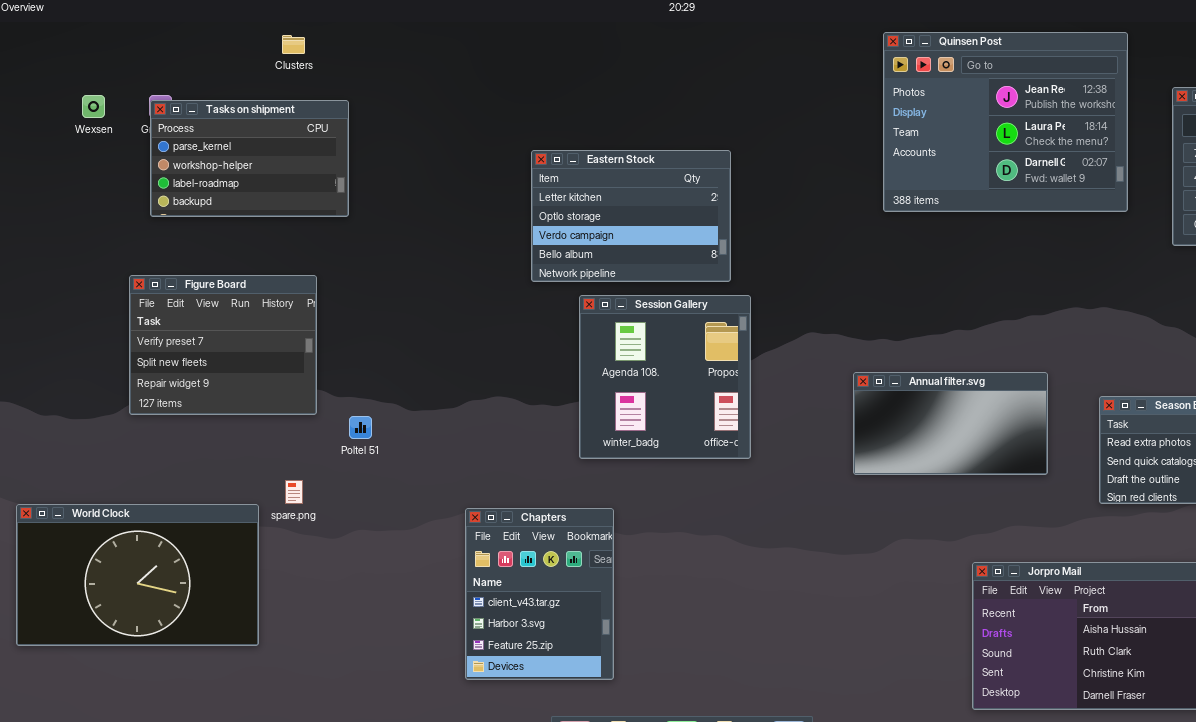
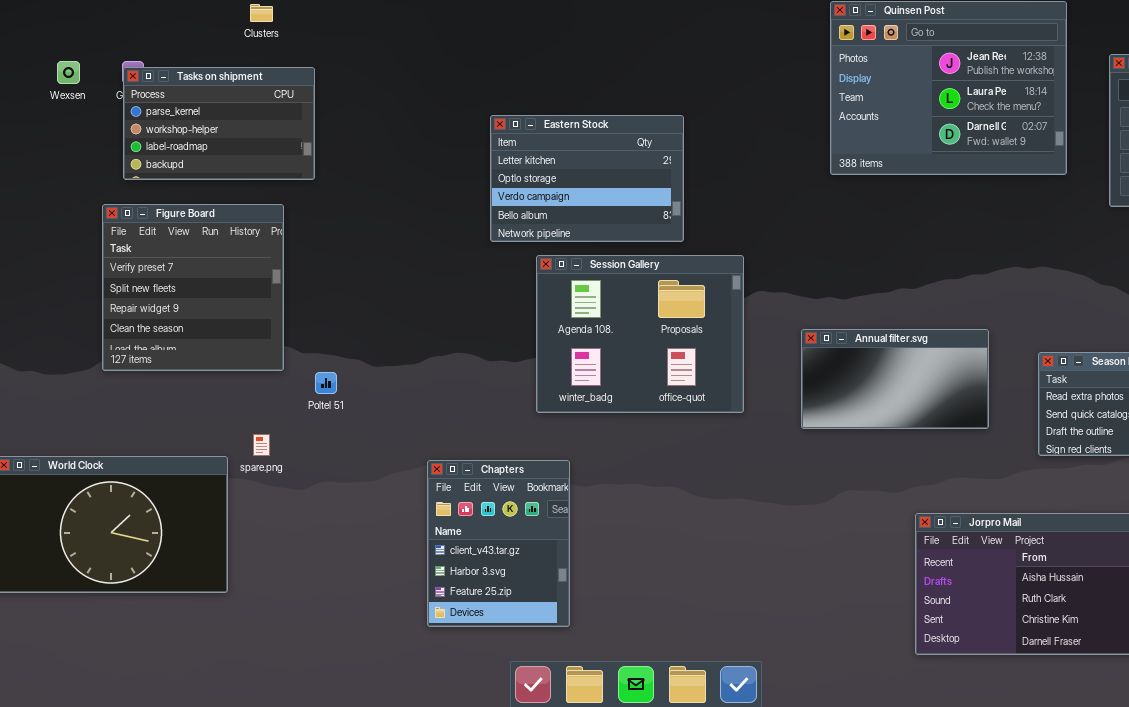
Figure Board: [129,275,317,415] -> [102,204,284,371], resized
Session Gallery: [579,295,751,459] -> [536,255,744,413], resized

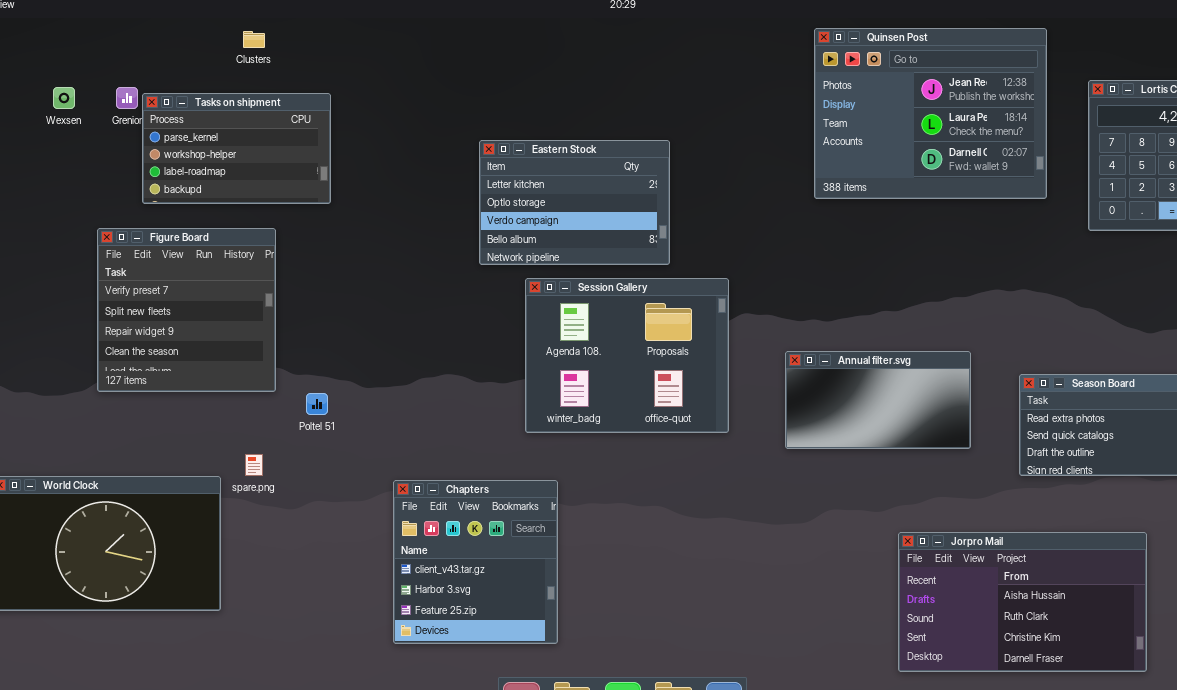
Tasks on shipment: [123,67,315,180] -> [142,93,331,204], moved
Chapters: [427,460,570,627] -> [393,480,558,644], resized

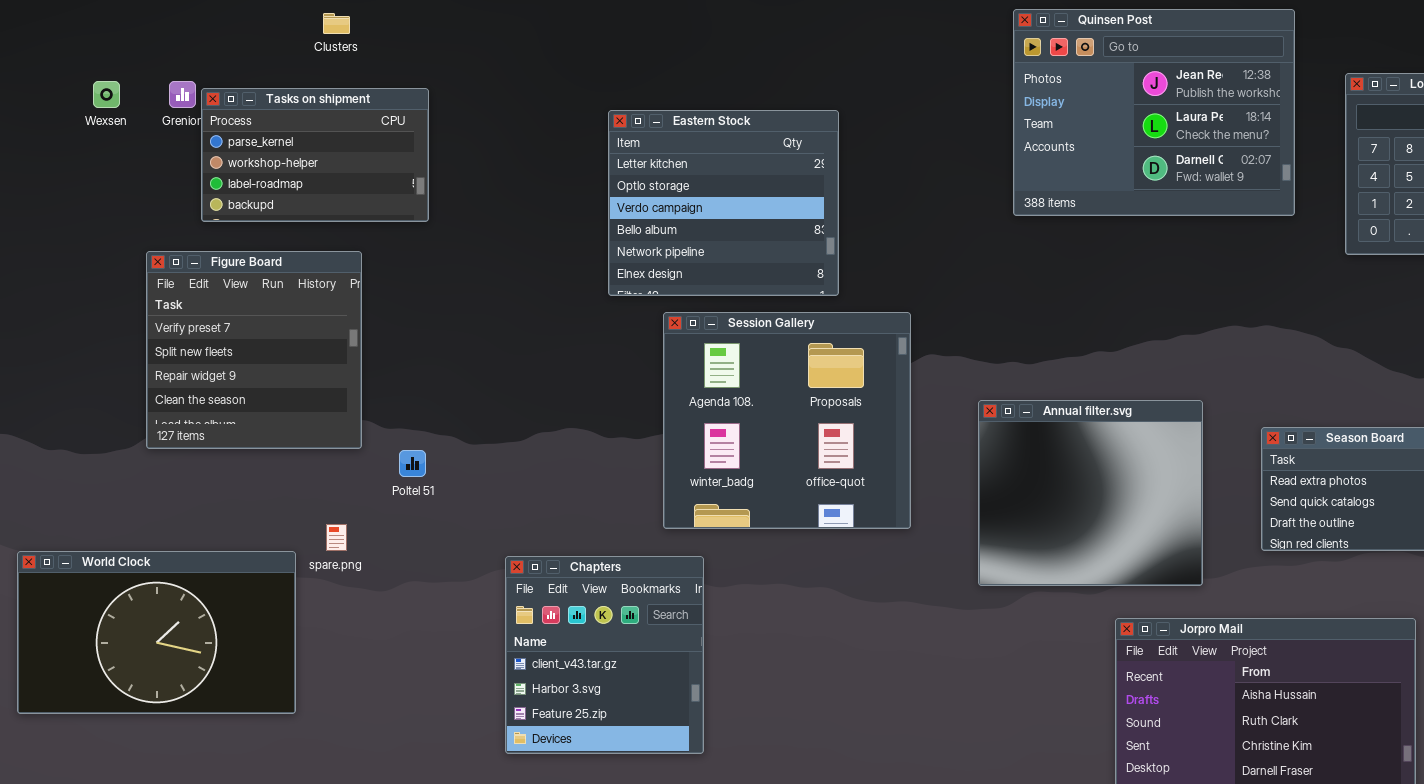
Eastern Stock: [479,140,670,265] -> [608,110,839,296], resized
Session Gallery: [525,278,729,433] -> [663,312,911,529], resized
Annual filter.svg: [785,351,971,449] -> [978,400,1203,586], resized

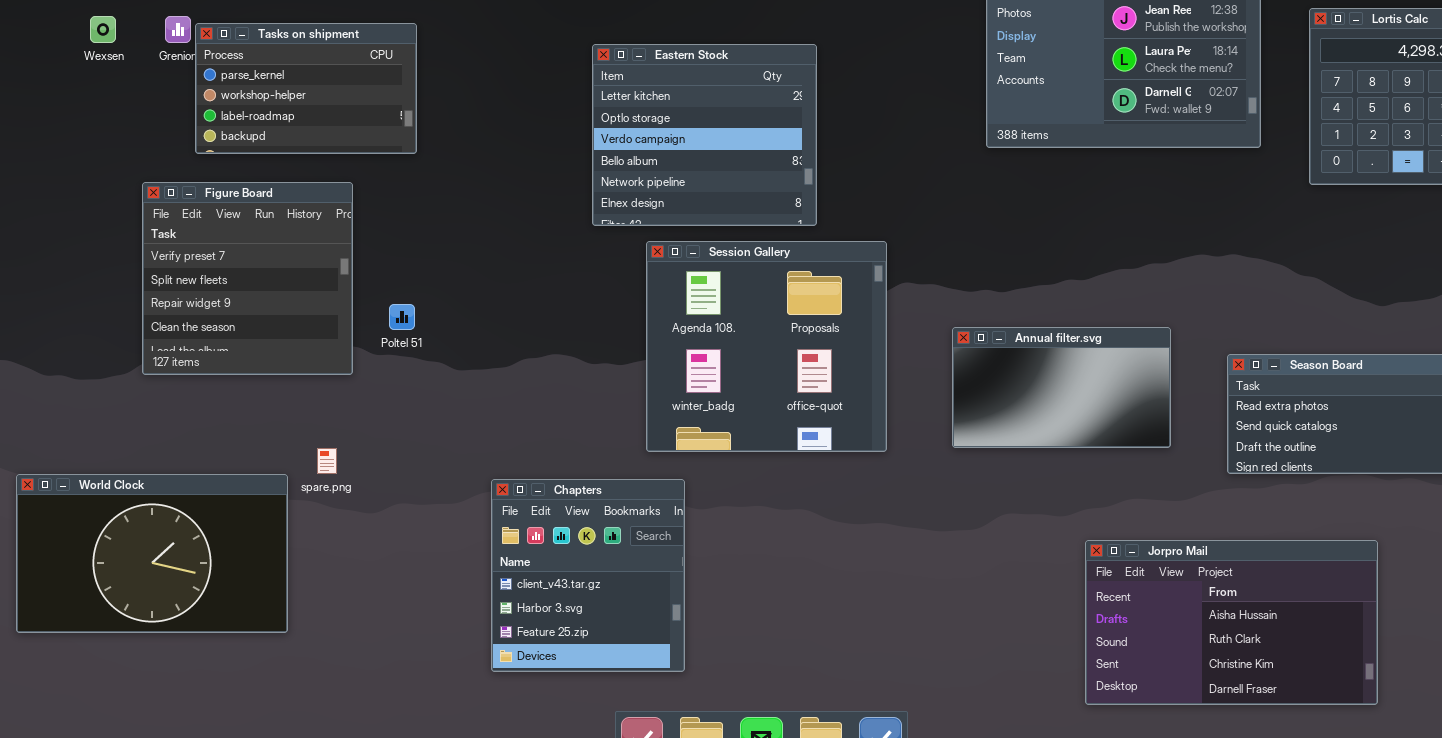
Annual filter.svg: [978,400,1203,586] -> [952,327,1171,448], resized
Poltel 51: [399,450,426,477] -> [389,304,415,330], moved

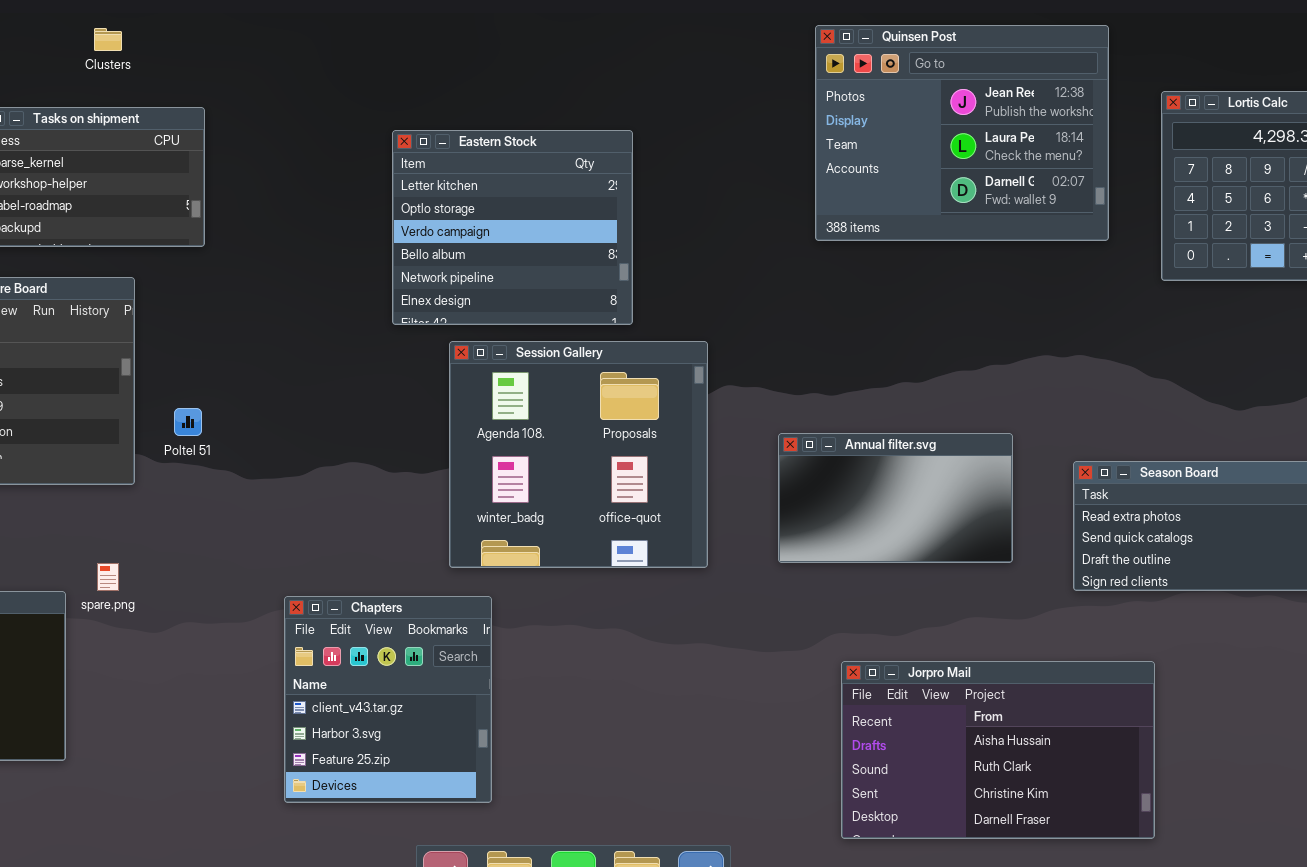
Jorpro Mail: [1085,540,1378,705] -> [841,661,1155,839], moved

